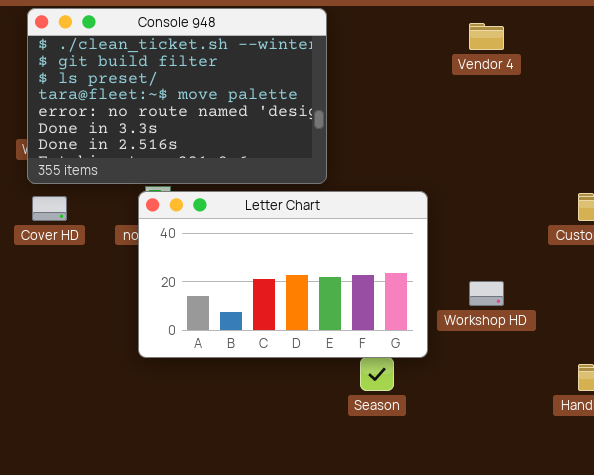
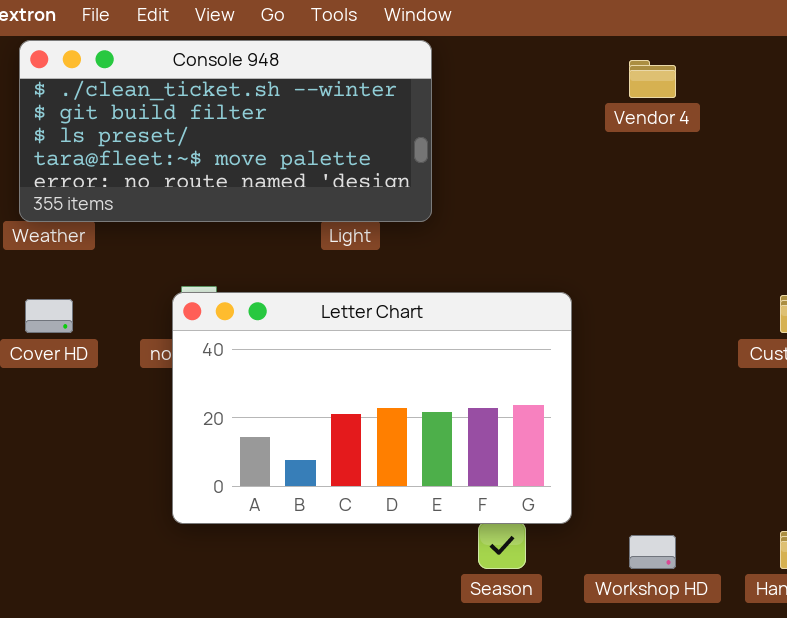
Console 948: [27,8,327,184] -> [19,40,432,222], resized
Workshop HD: [469,281,504,306] -> [629,535,676,569], moved

